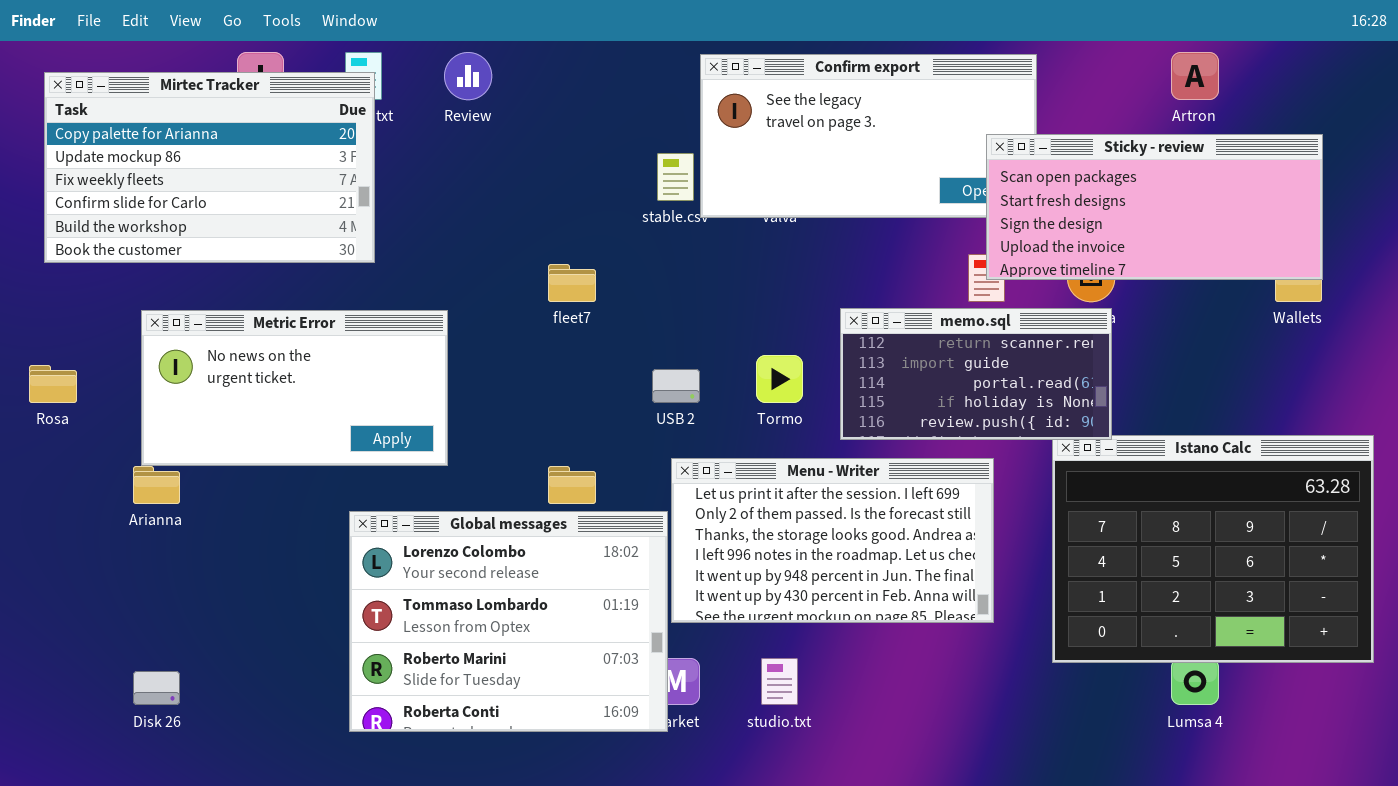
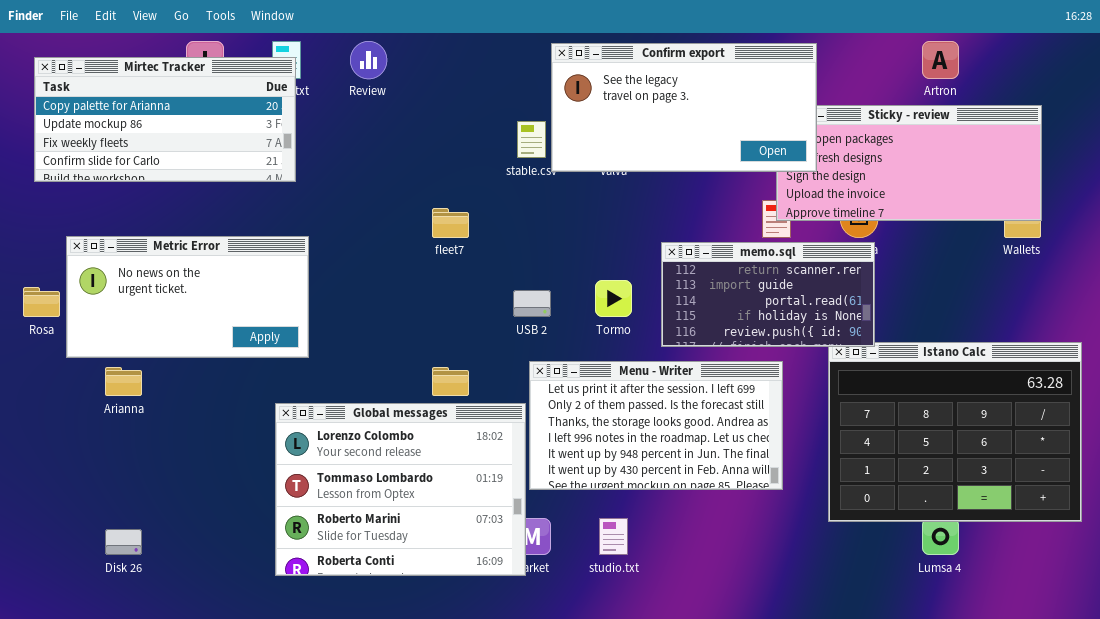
Confirm export: [700,54,1037,218] -> [551,43,817,172], raised
Mirtec Tracker: [44,72,375,263] -> [34,57,296,182], resized
Metric Error: [141,310,448,466] -> [66,236,309,358], moved

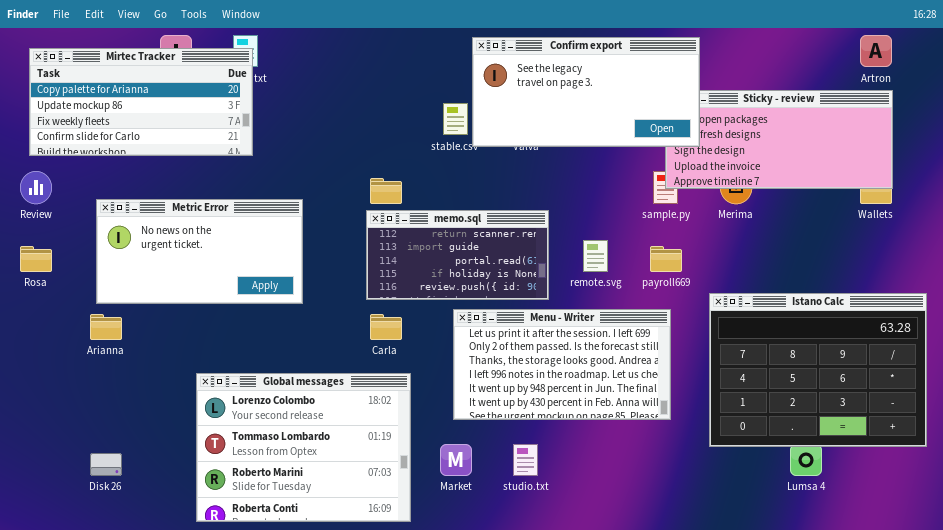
Review: [350,41,387,79] -> [20,171,52,204], moved
Artron: [922,41,959,79] -> [860,35,892,67], moved
Metric Error: [66,236,309,358] -> [96,199,303,304], moved
memo.sql: [661,242,875,347] -> [366,210,549,300], moved
Global messages: [275,403,526,576] -> [196,373,411,522], moved

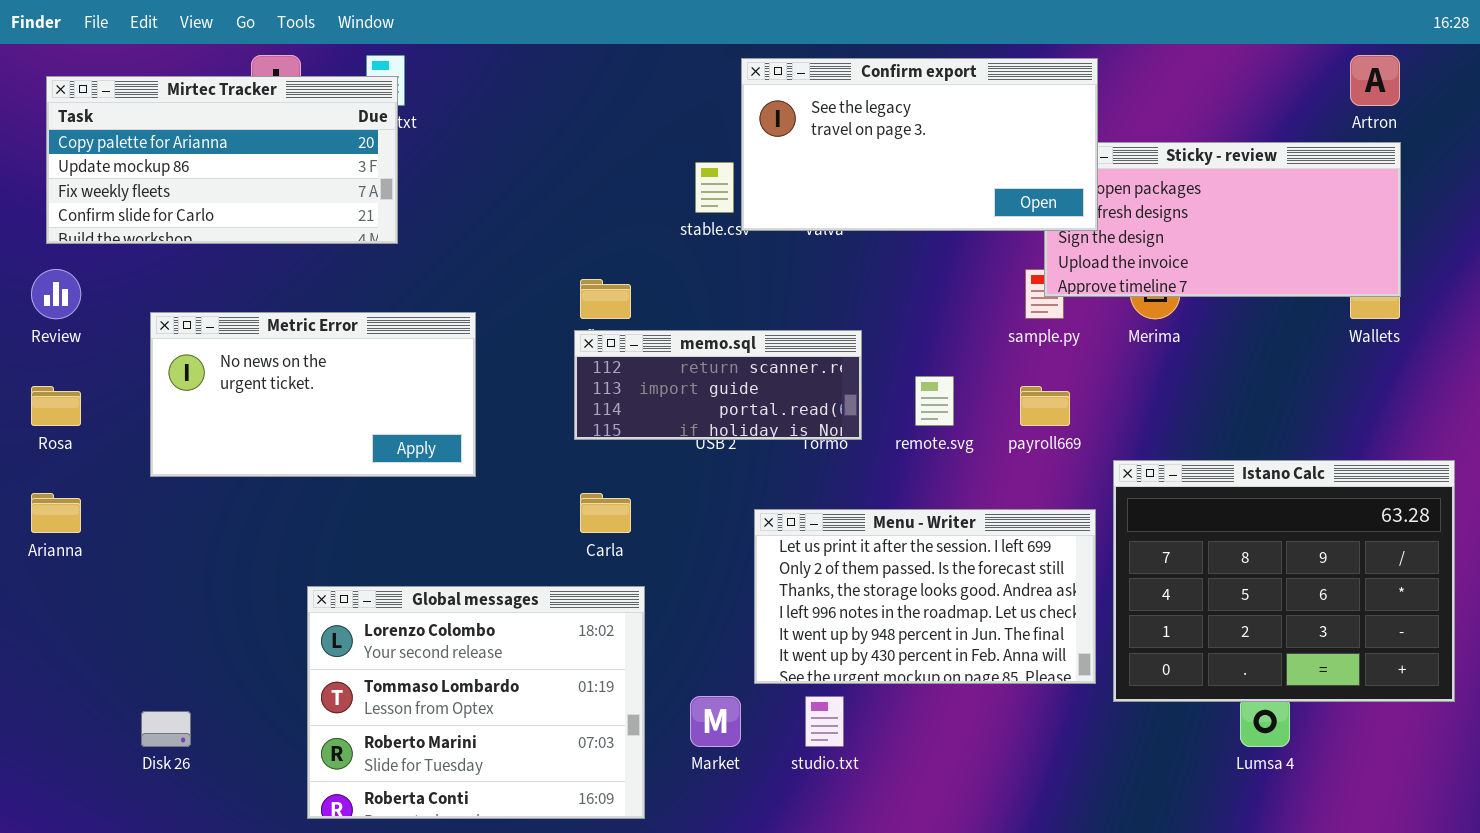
memo.sql: [366,210,549,300] -> [574,330,862,440], resized
Menu - Writer: [453,309,671,420] -> [754,509,1096,684], moved
Arianna: [90,314,122,340] -> [31,493,81,533], moved

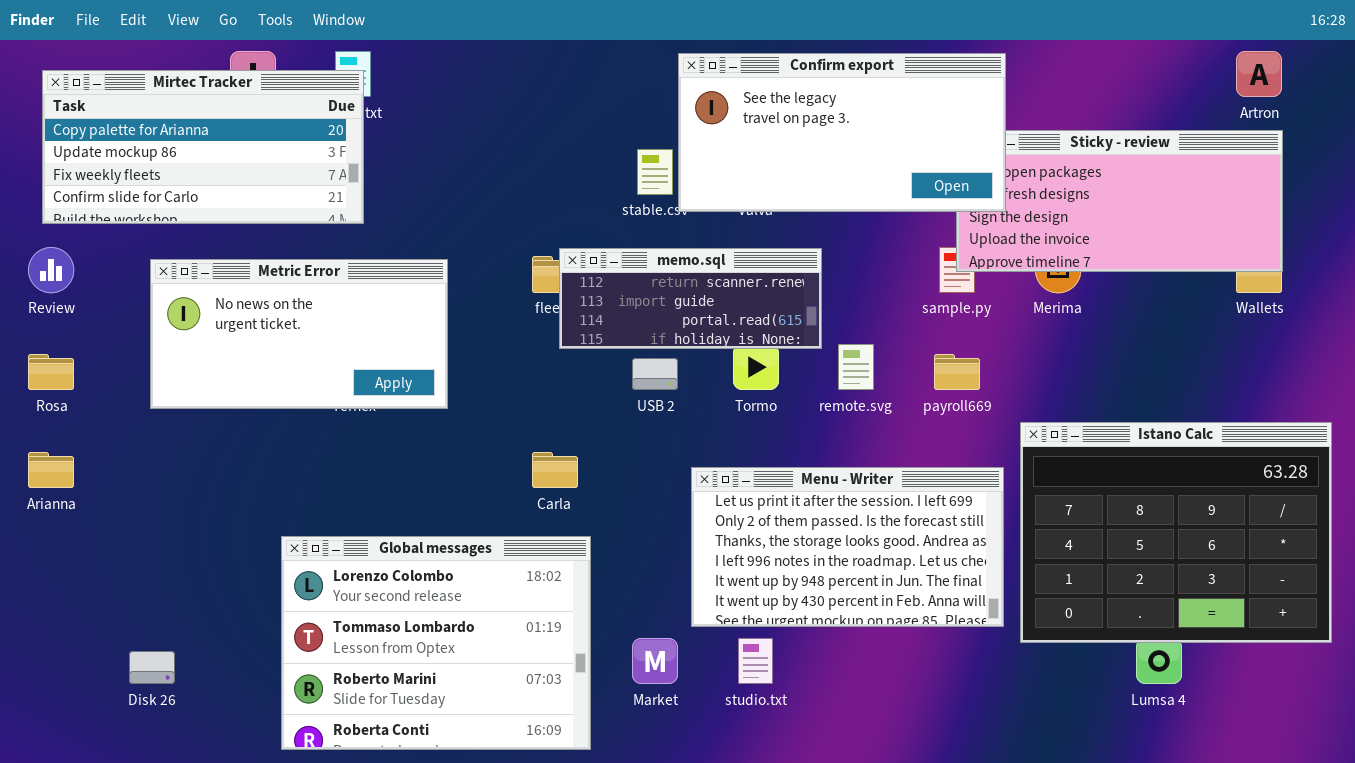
Metric Error: [150,312,476,477] -> [150,259,448,409], moved
memo.sql: [574,330,862,440] -> [559,248,822,349], moved

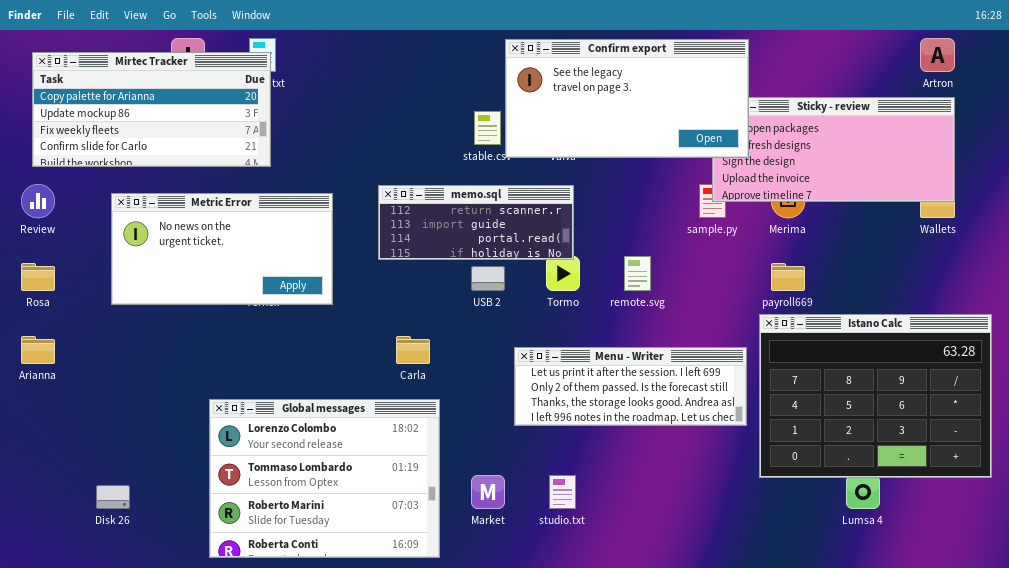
memo.sql: [559,248,822,349] -> [378,185,574,260], moved
payroll669: [934,354,980,390] -> [771,263,805,291], moved
Menu - Writer: [691,467,1004,627] -> [514,347,747,426], resized

